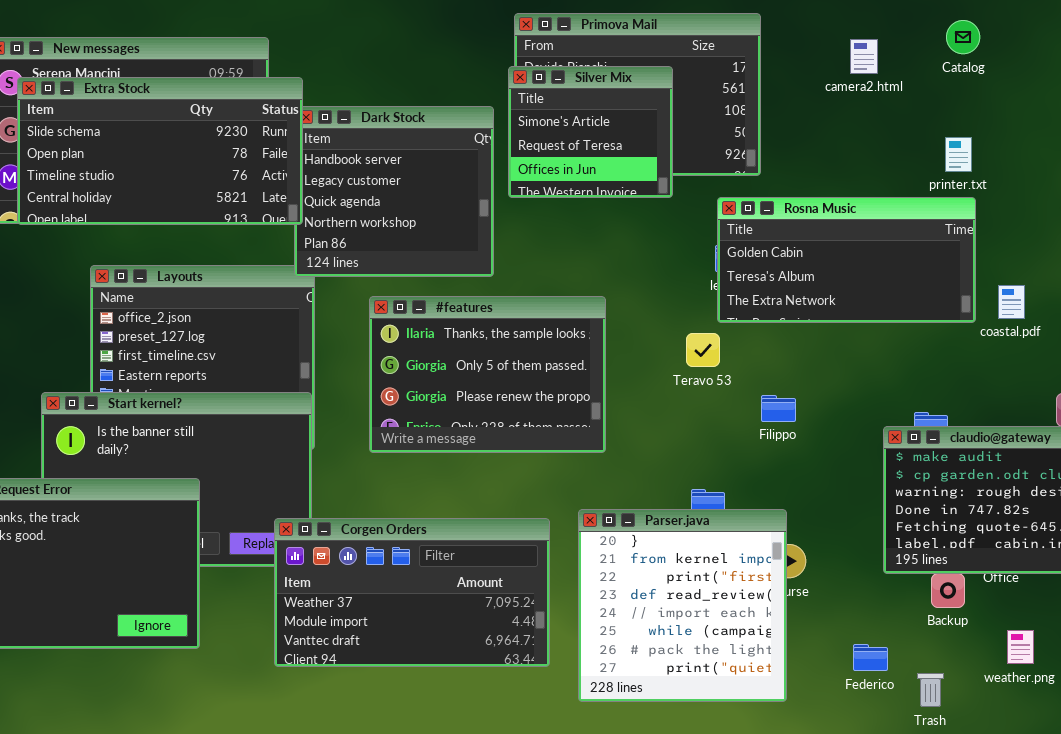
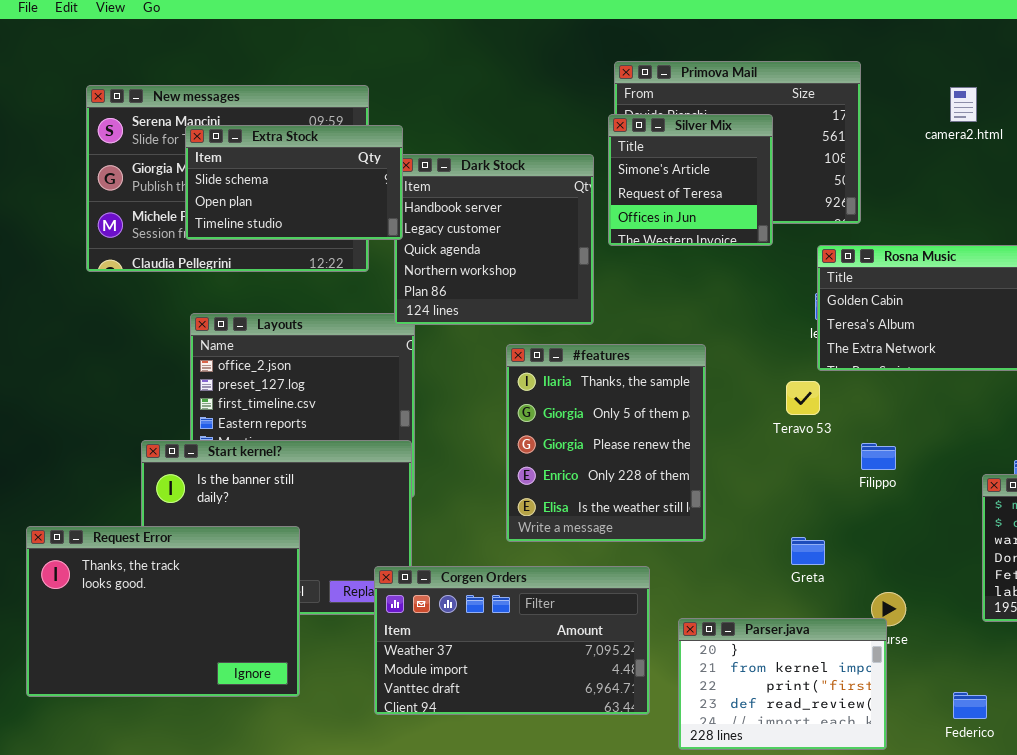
Extra Stock: [17,77,303,225] -> [185,125,403,240], resized
#features: [369,296,606,453] -> [506,344,706,542], resized
Parser.java: [578,509,787,702] -> [678,618,887,750], resized

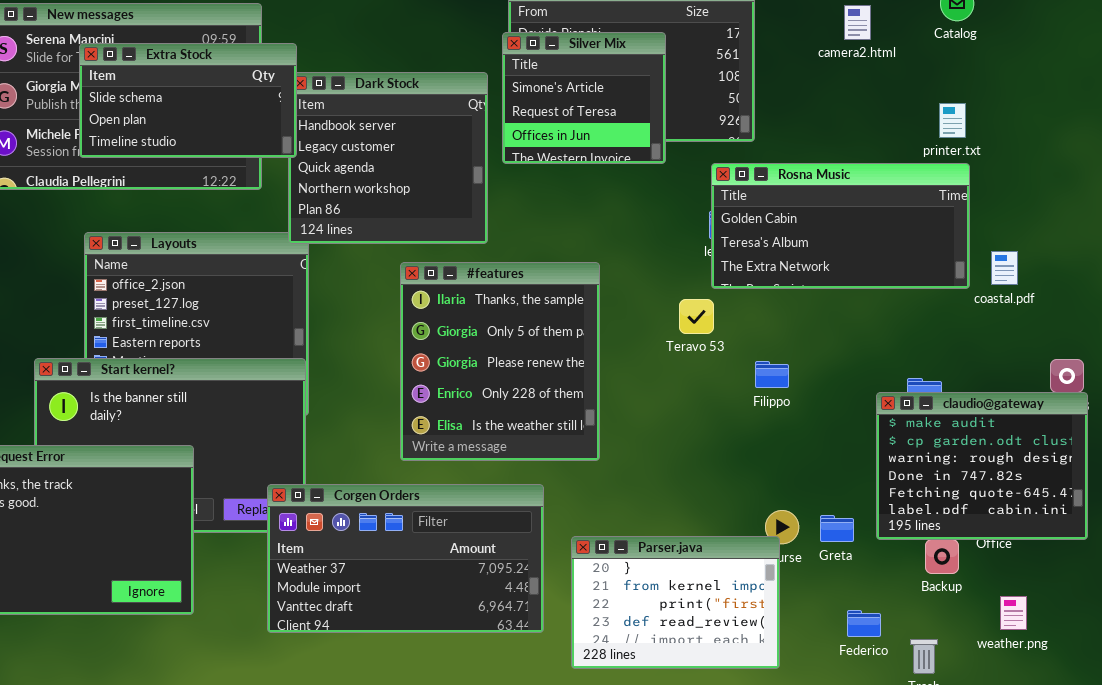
Greta: [791,537,825,565] -> [820,515,854,542], moved

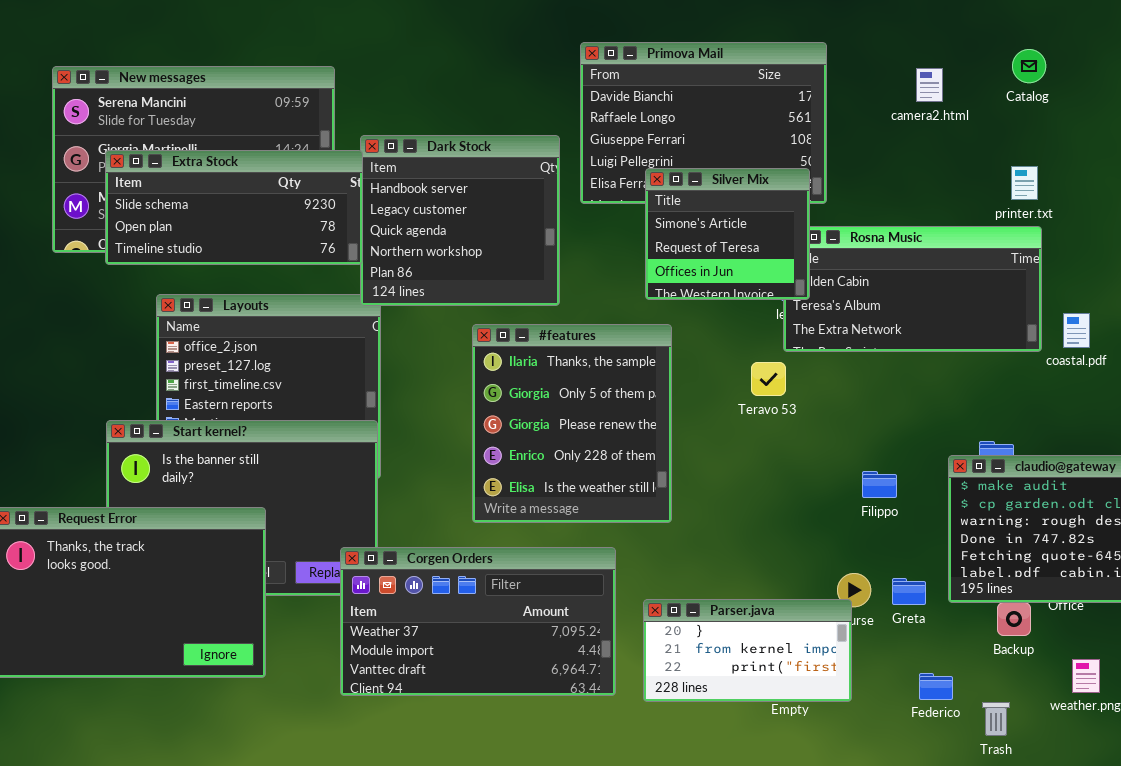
Silver Mix: [502,32,666,164] -> [645,168,810,300], moved
Extra Stock: [79,43,297,158] -> [105,150,363,265], moved, resized
Filippo: [755,361,789,388] -> [862,471,897,498], moved
Parser.java: [571,536,780,669] -> [643,599,852,702], resized

